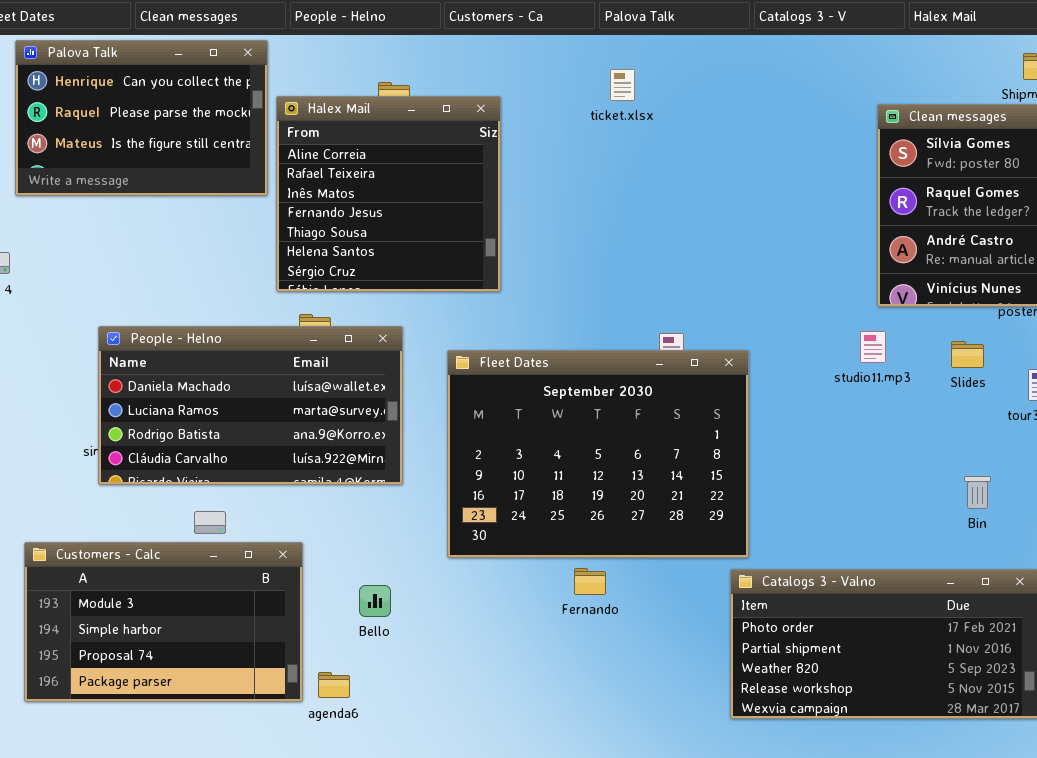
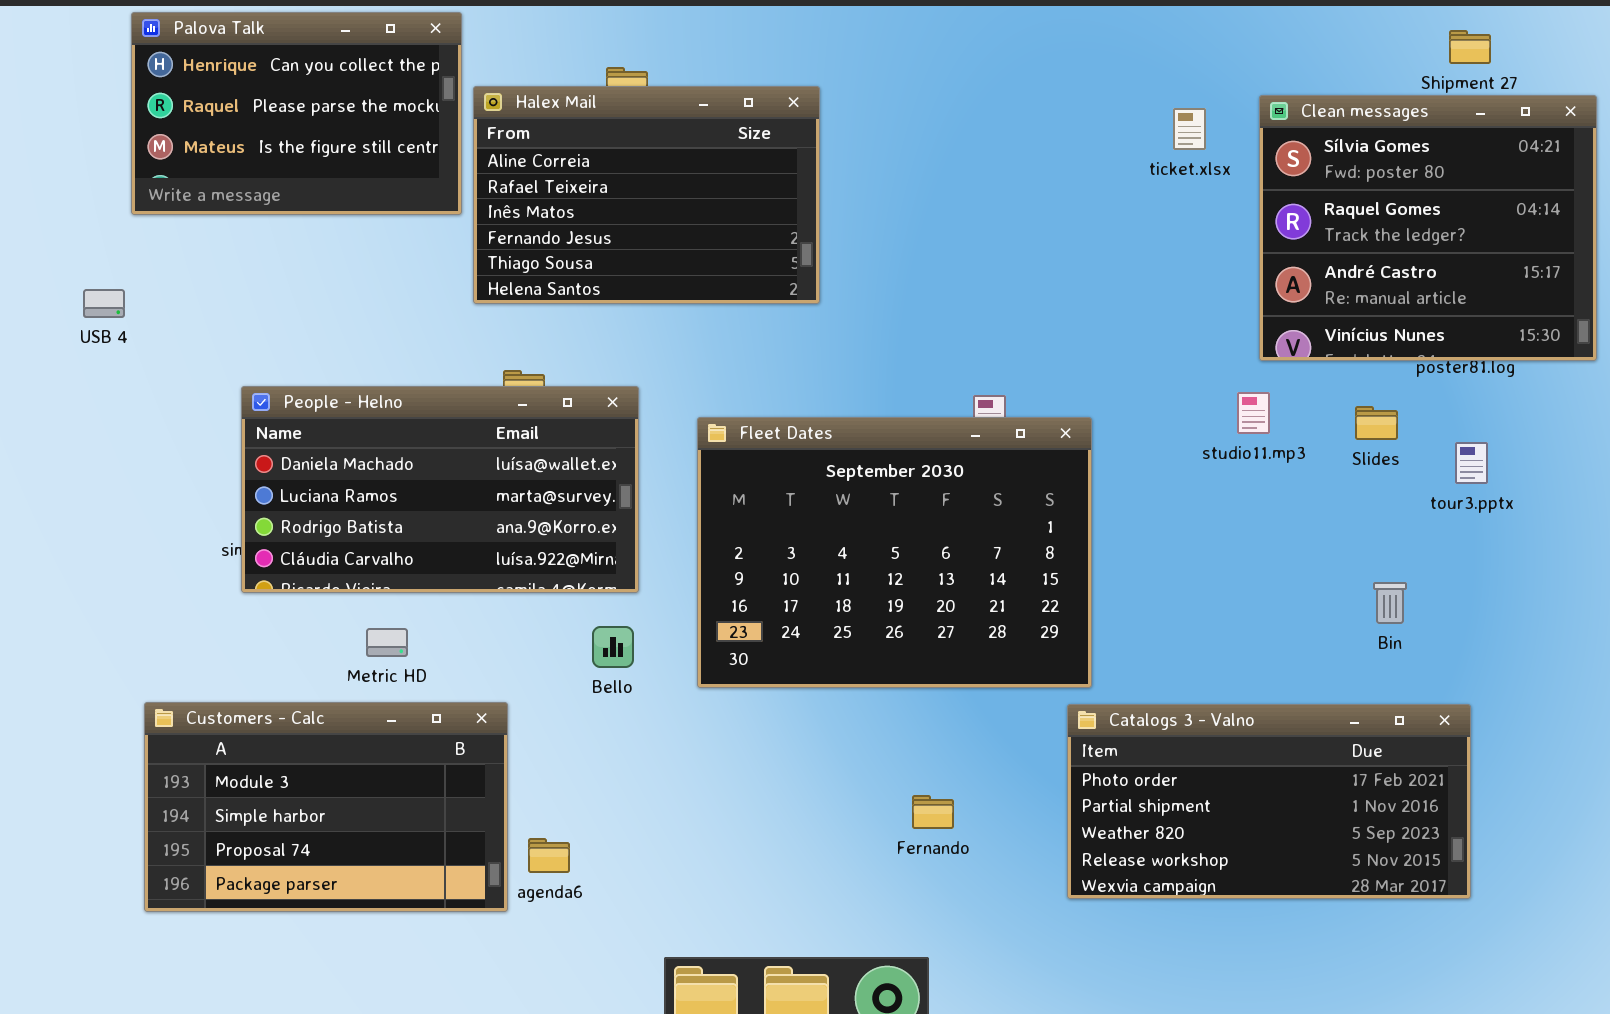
ticket.xlsx: [610,69,635,101] -> [1173,108,1206,150], moved
Halex Mail: [276,96,501,292] -> [473,86,820,304], resized
Customers - Calc: [24,542,303,702] -> [144,702,508,912], moved
Fernando: [574,568,606,595] -> [912,795,954,829], moved
Bello: [359,585,391,617] -> [592,626,634,668], moved

